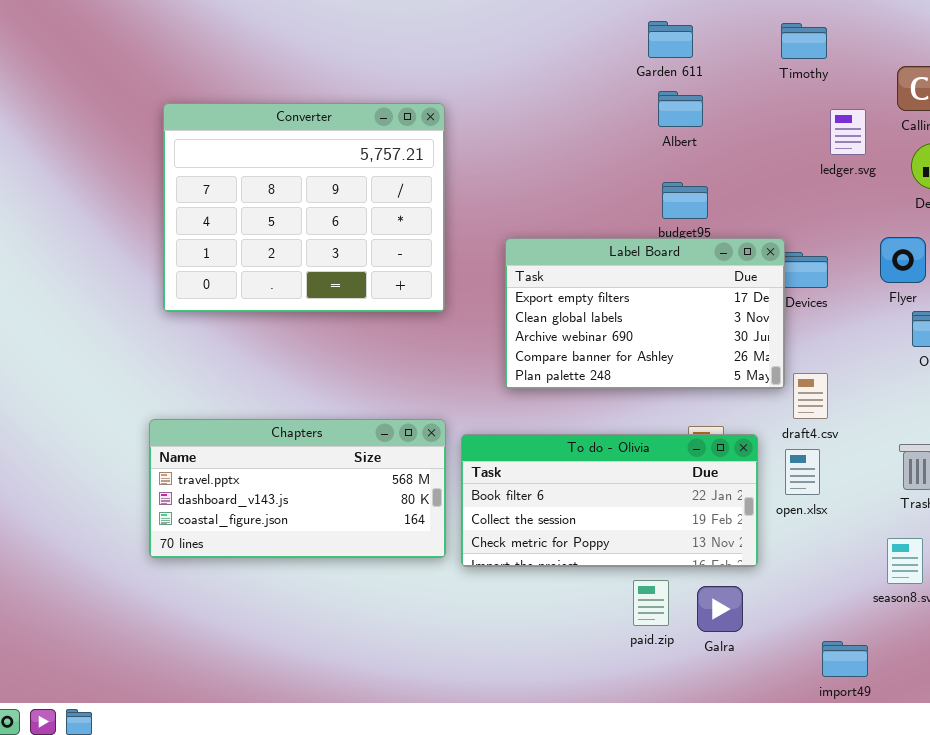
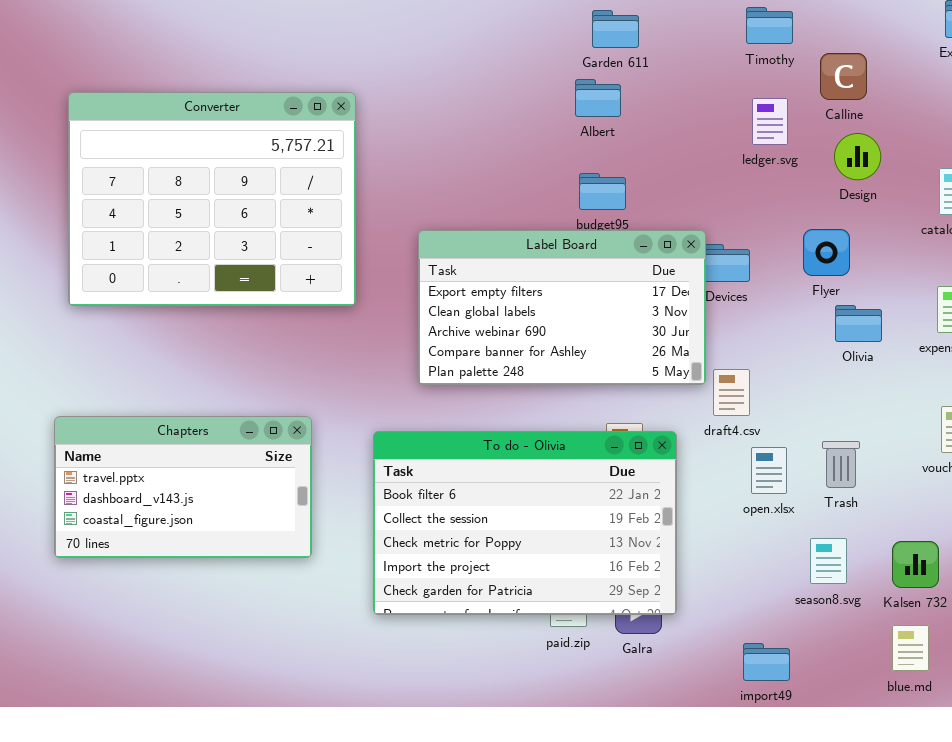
Garden 611: [648,21,693,58] -> [592,10,639,48], moved
Timothy: [781,23,827,59] -> [746,7,793,44], moved
Chapters: [149,419,446,558] -> [54,416,312,558], resized
To do - Olivia: [461,434,758,567] -> [373,431,677,615], resized
open.xlsx: [785,449,820,495] -> [751,447,787,494], moved

